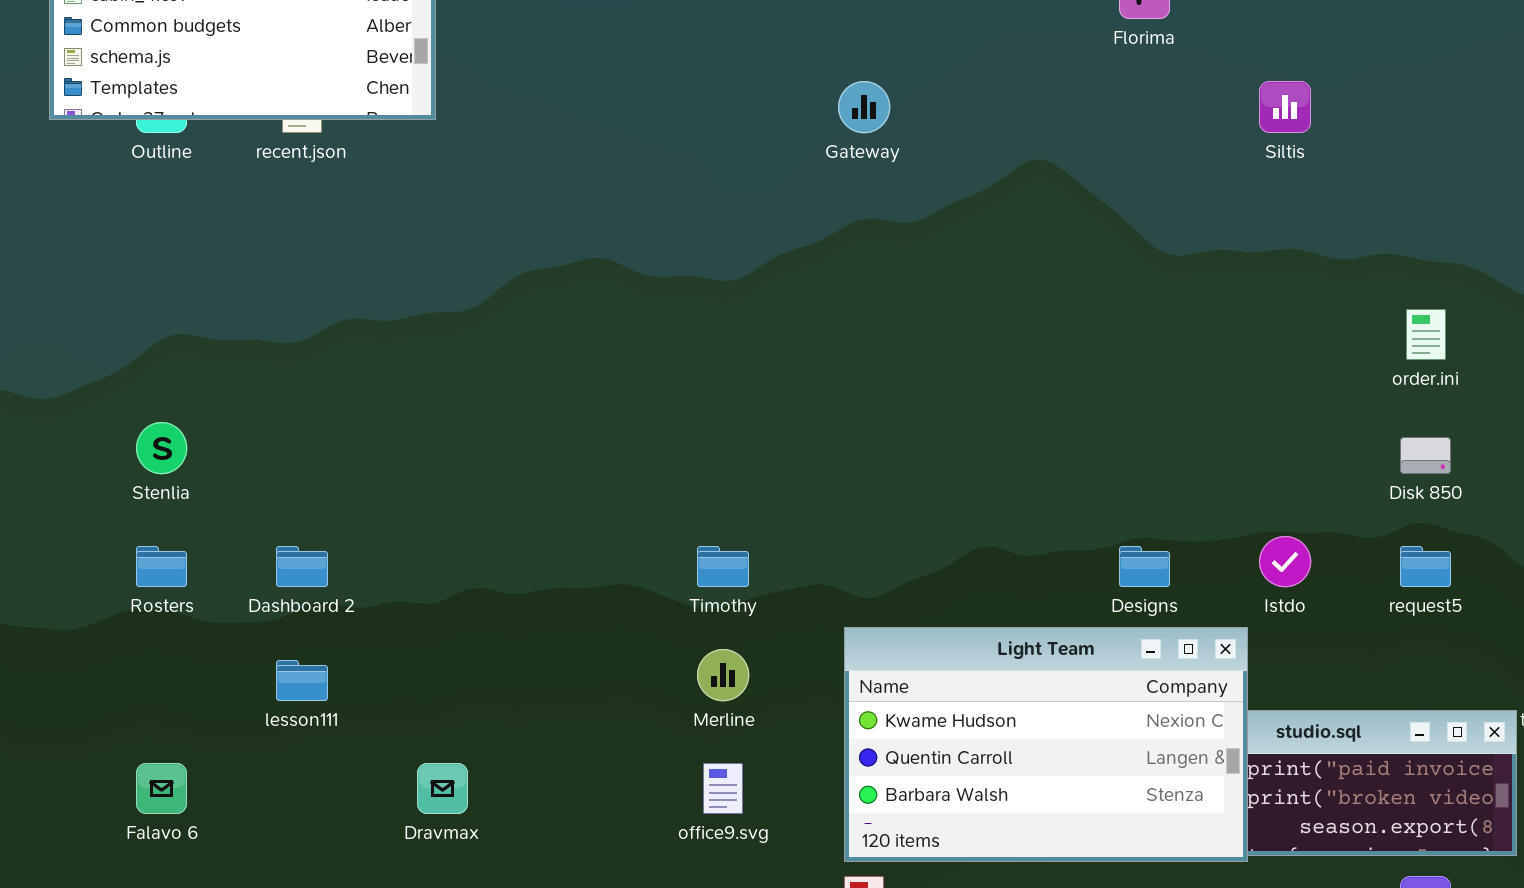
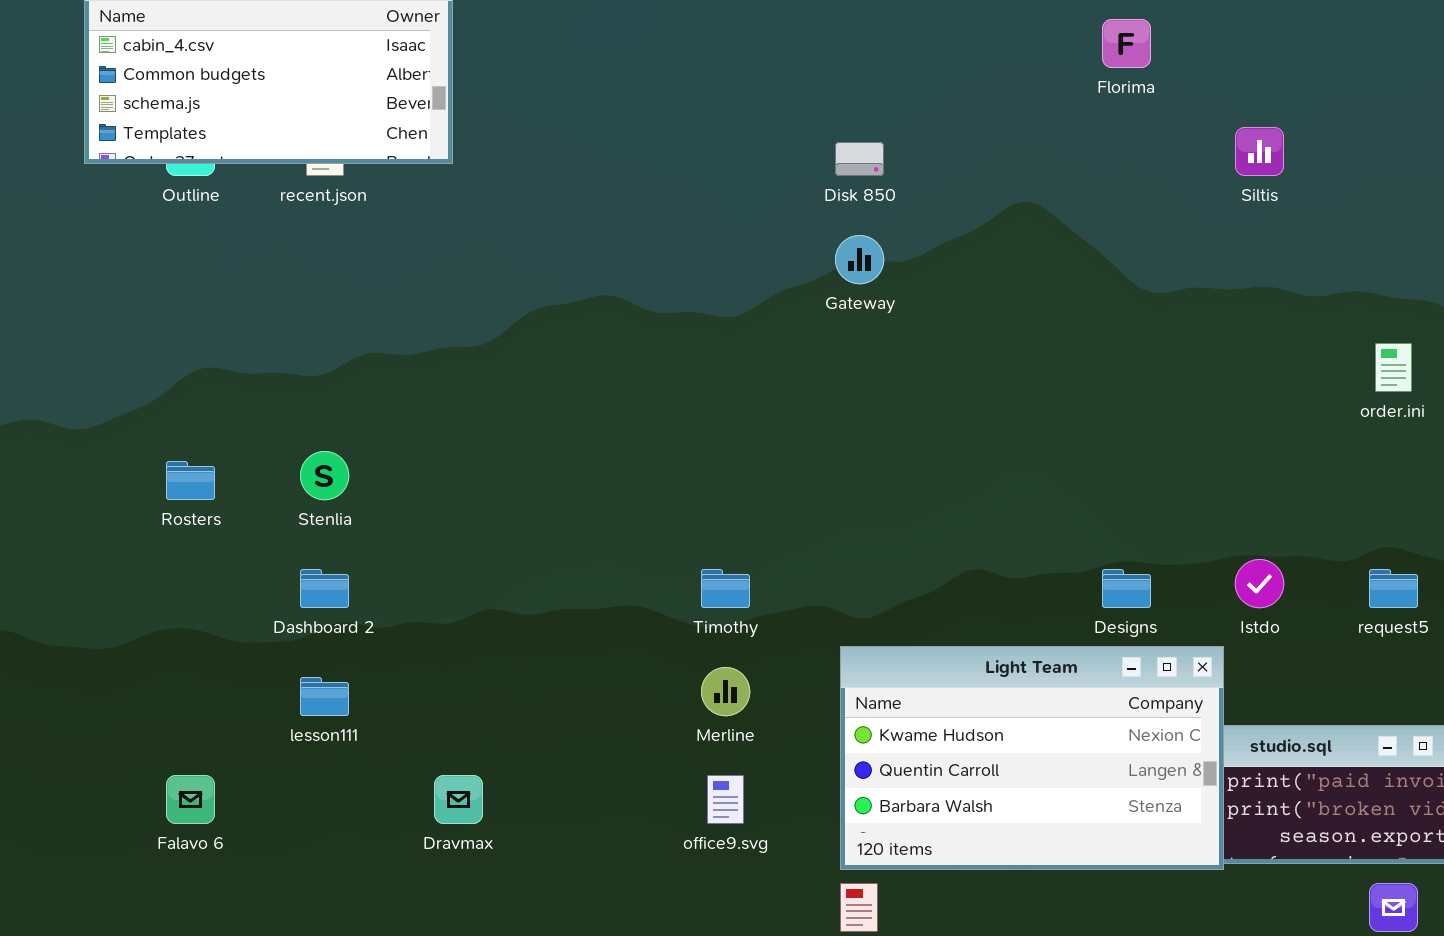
Gateway: [838,81,890,133] -> [835,235,884,284], moved
Stenlia: [136,422,187,474] -> [300,451,349,500], moved
Disk 850: [1400,437,1451,474] -> [835,142,884,176], moved
Rosters: [136,546,187,587] -> [166,461,215,500], moved

